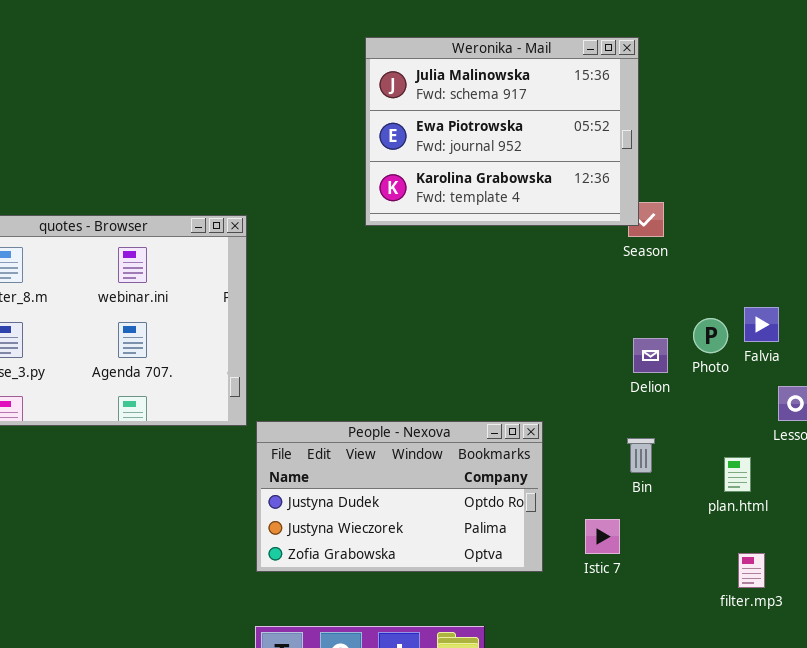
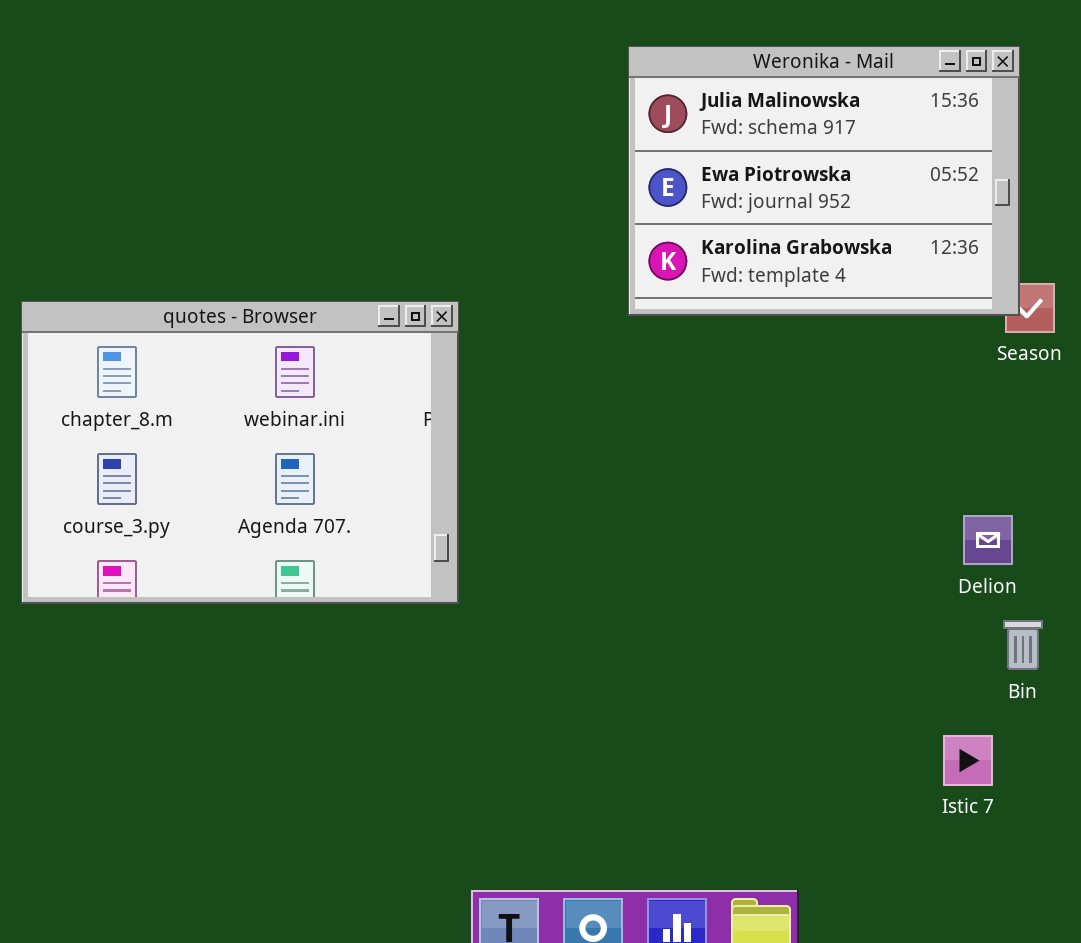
Delion: [633,338,668,373] -> [963,515,1013,565], moved
People - Nexova: [256,421,543,572] -> none, closed

